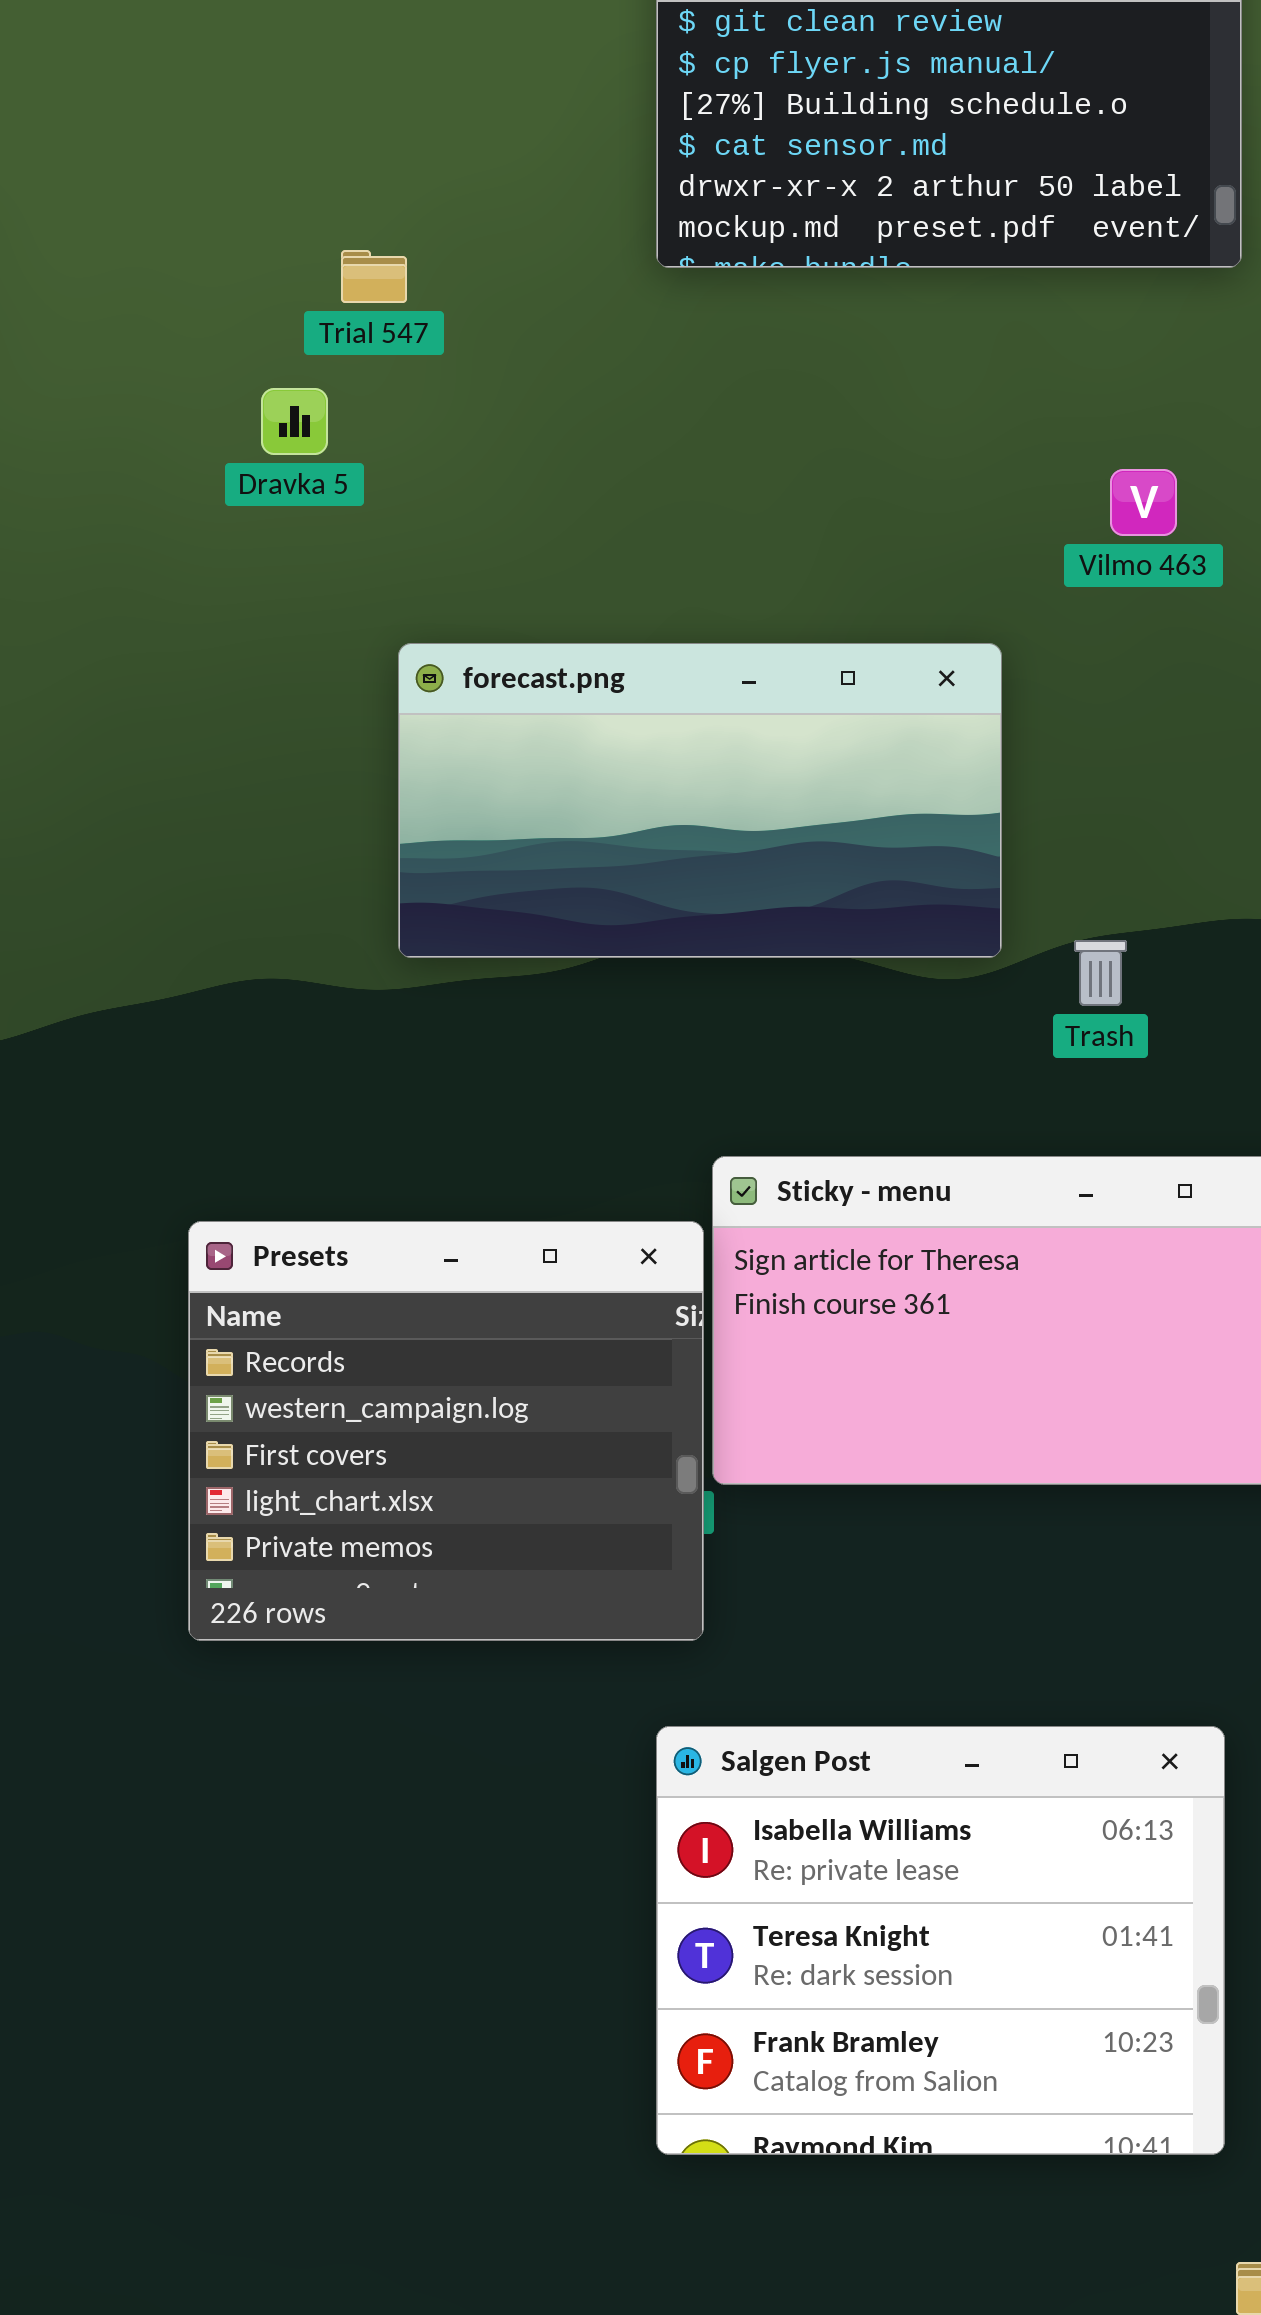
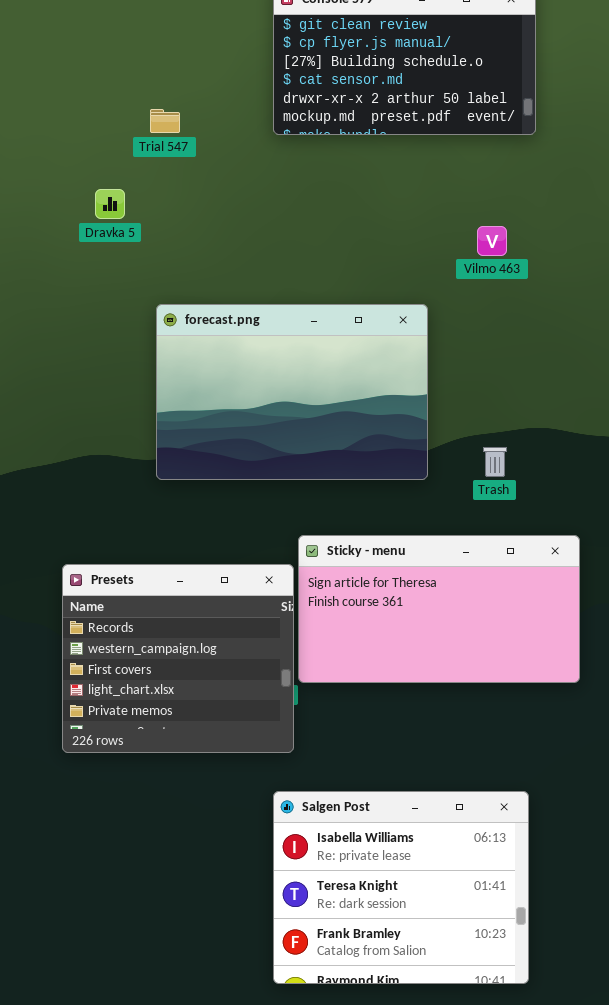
Trial 547: [341,250,407,303] -> [150,109,180,133], moved
forecast.png: [398,643,1002,958] -> [156,304,428,480], resized
Trash: [1074,940,1127,1006] -> [483,447,507,477], moved

